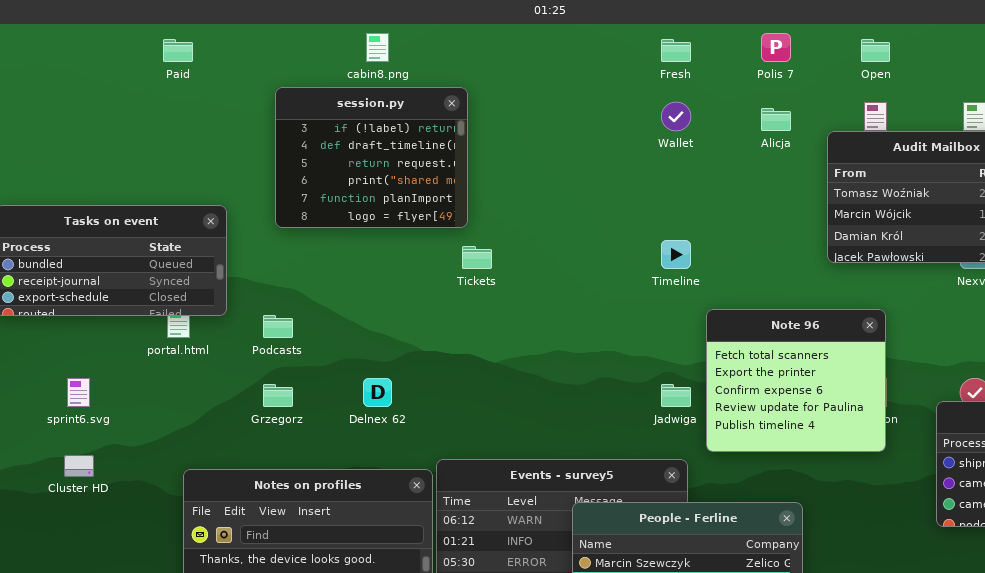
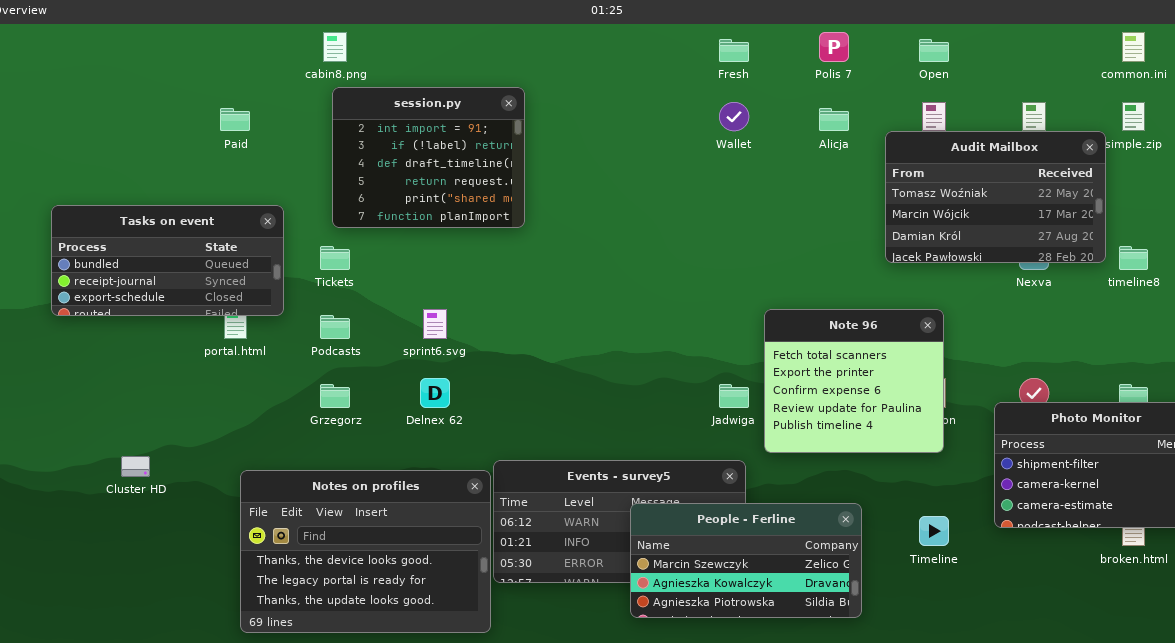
cabin8.png: [366,33,389,62] -> [323,32,347,62], moved
Paid: [163,39,193,62] -> [220,108,250,131], moved
session.py: [275,87,468,228] -> [332,87,525,228], scrolled up 1 row
Timeline: [661,240,691,269] -> [919,516,949,546], moved
Tickets: [462,246,492,269] -> [320,246,350,270], moved
sprint6.svg: [67,378,90,407] -> [423,309,447,339], moved

